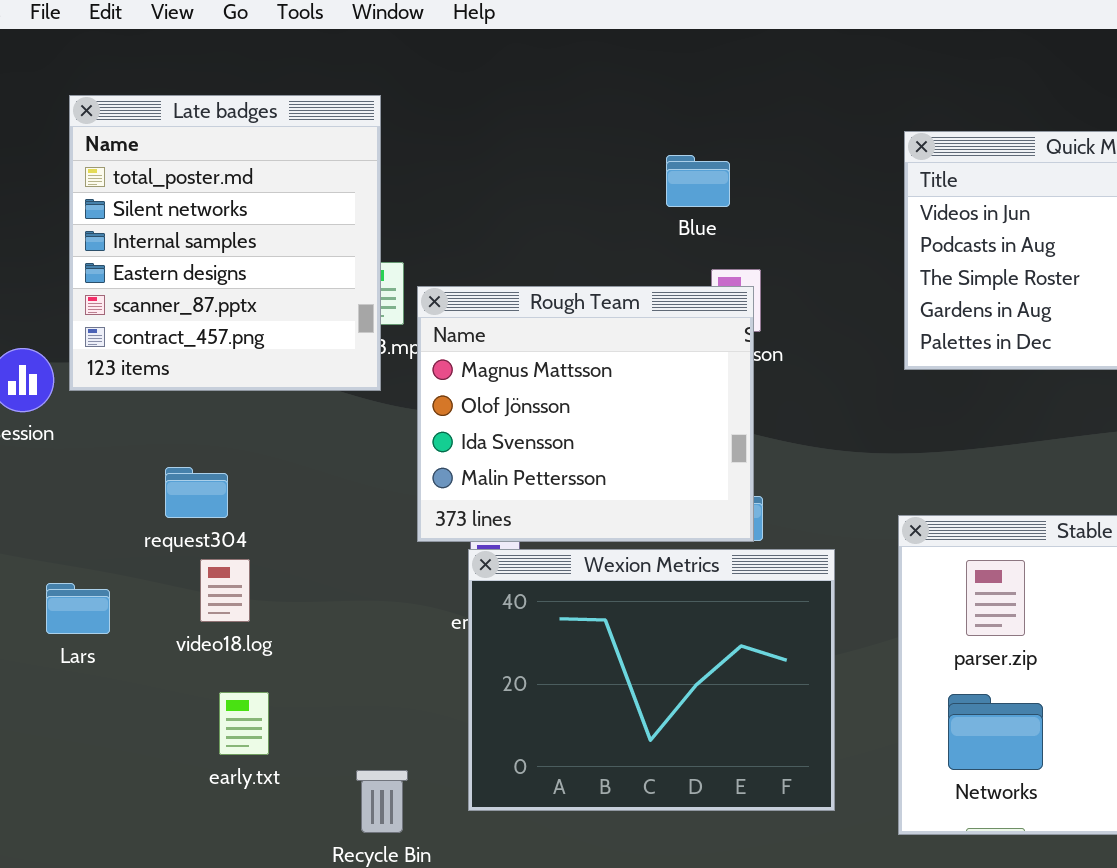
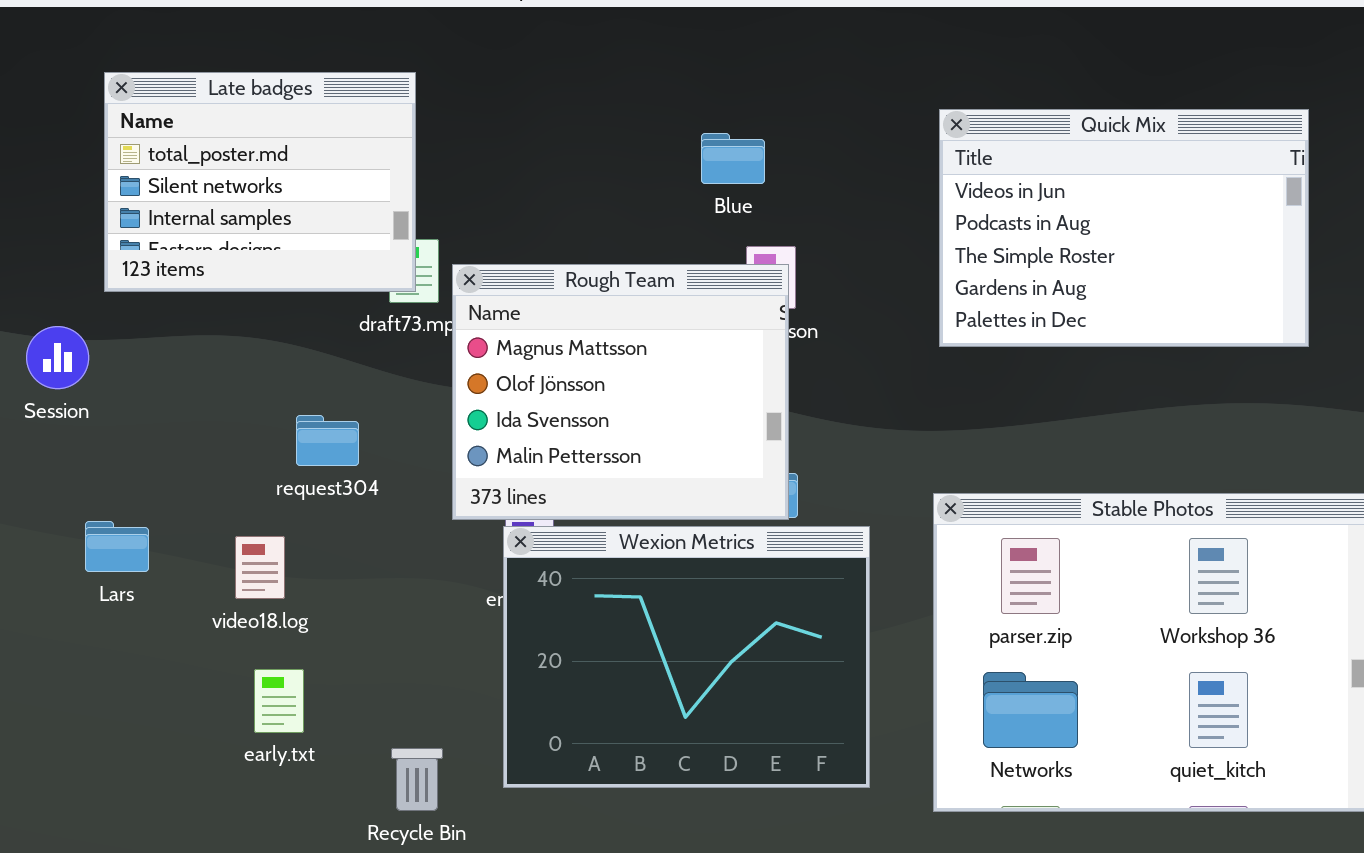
Late badges: [69,95,381,391] -> [104,72,416,292], resized
request304: [165,467,228,518] -> [296,415,359,466], moved
Lars: [46,583,110,634] -> [85,521,149,572], moved

